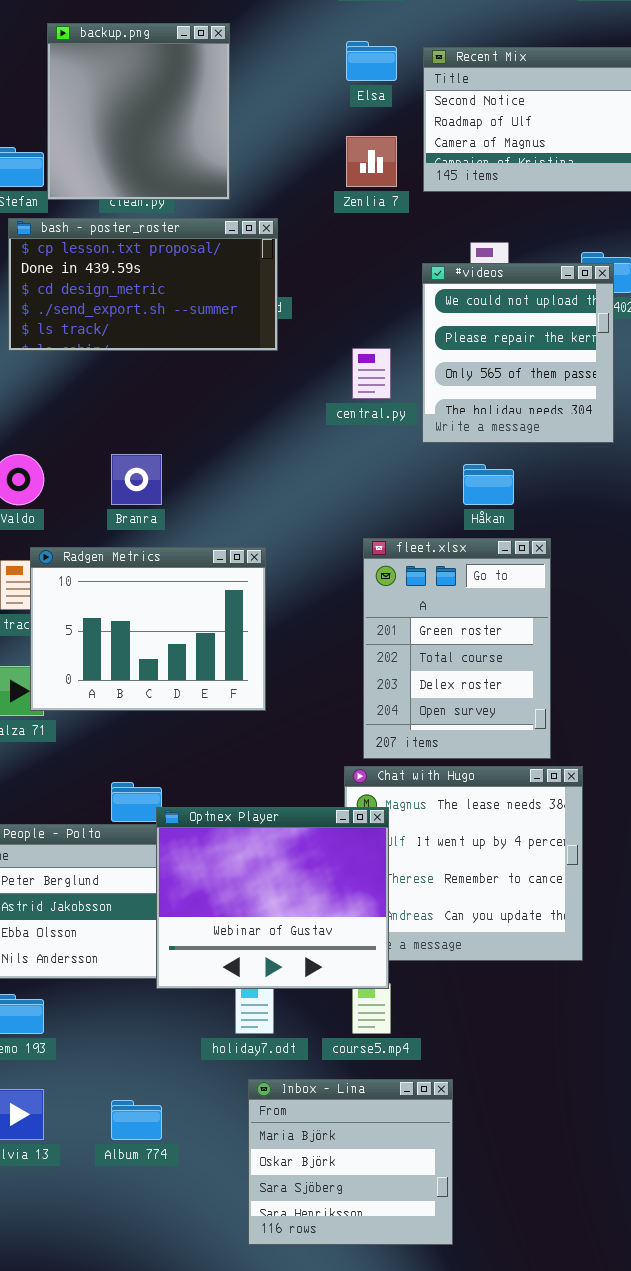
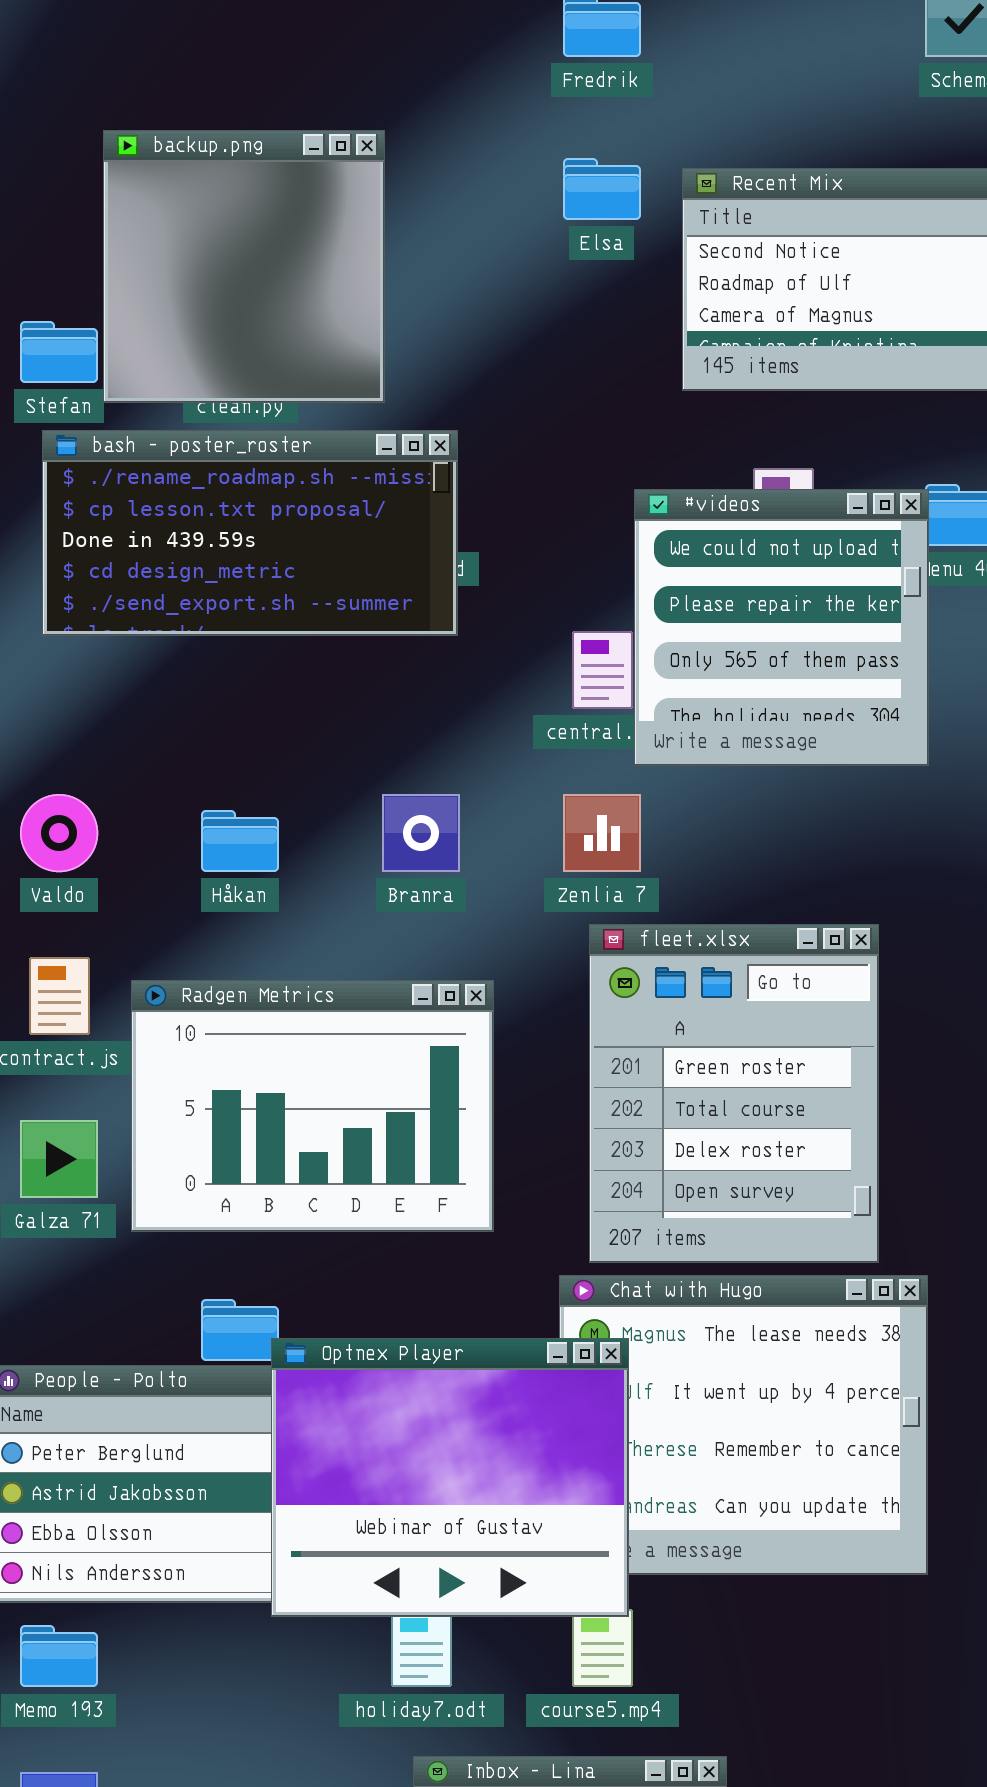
Zenlia 7: [346,136,397,187] -> [563,794,641,872], moved
bash - poster_roster: [8,218,278,351] -> [42,430,458,636], scrolled up 1 row
#videos: [422,263,614,443] -> [634,489,929,766], moved
Branra: [111,454,162,505] -> [382,794,460,872], moved
Håkan: [463,464,514,505] -> [201,810,279,872], moved
Radgen Metrics: [30,547,266,711] -> [131,980,494,1232], moved

